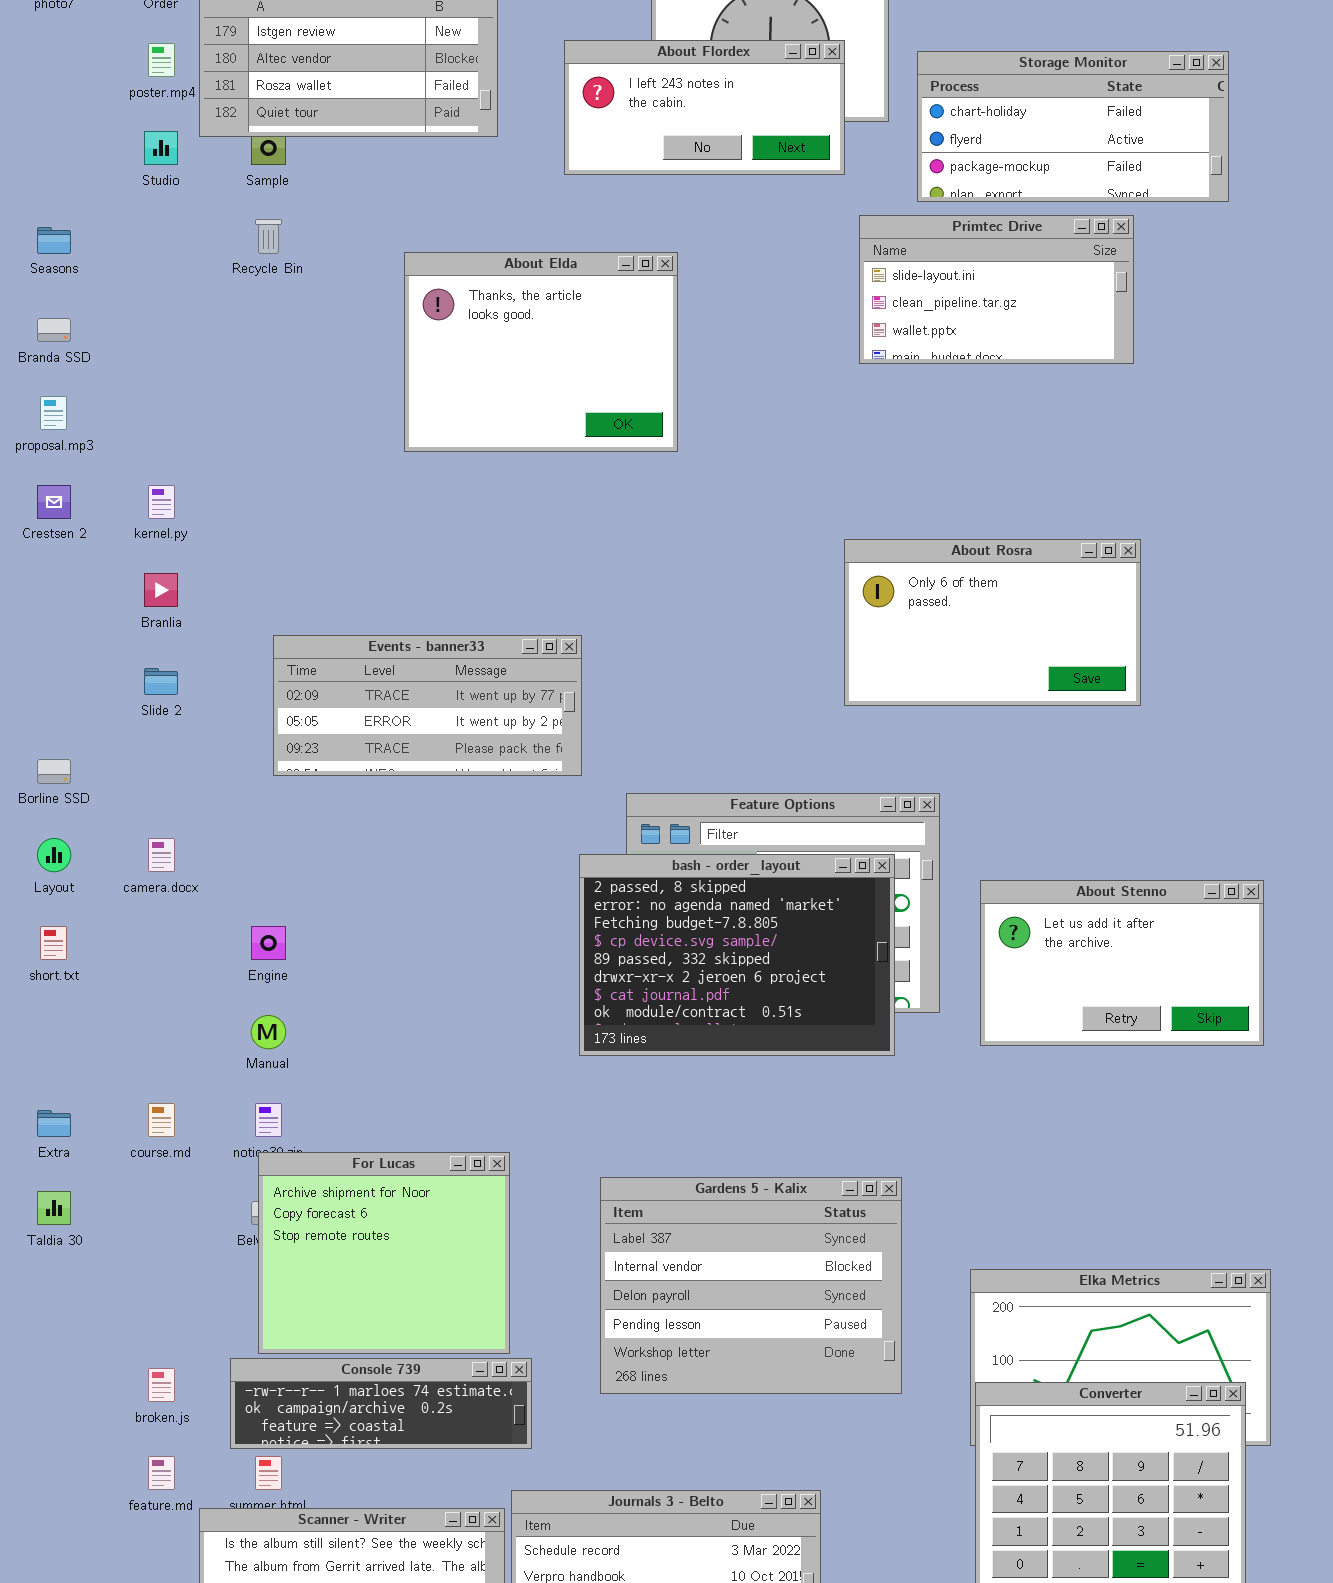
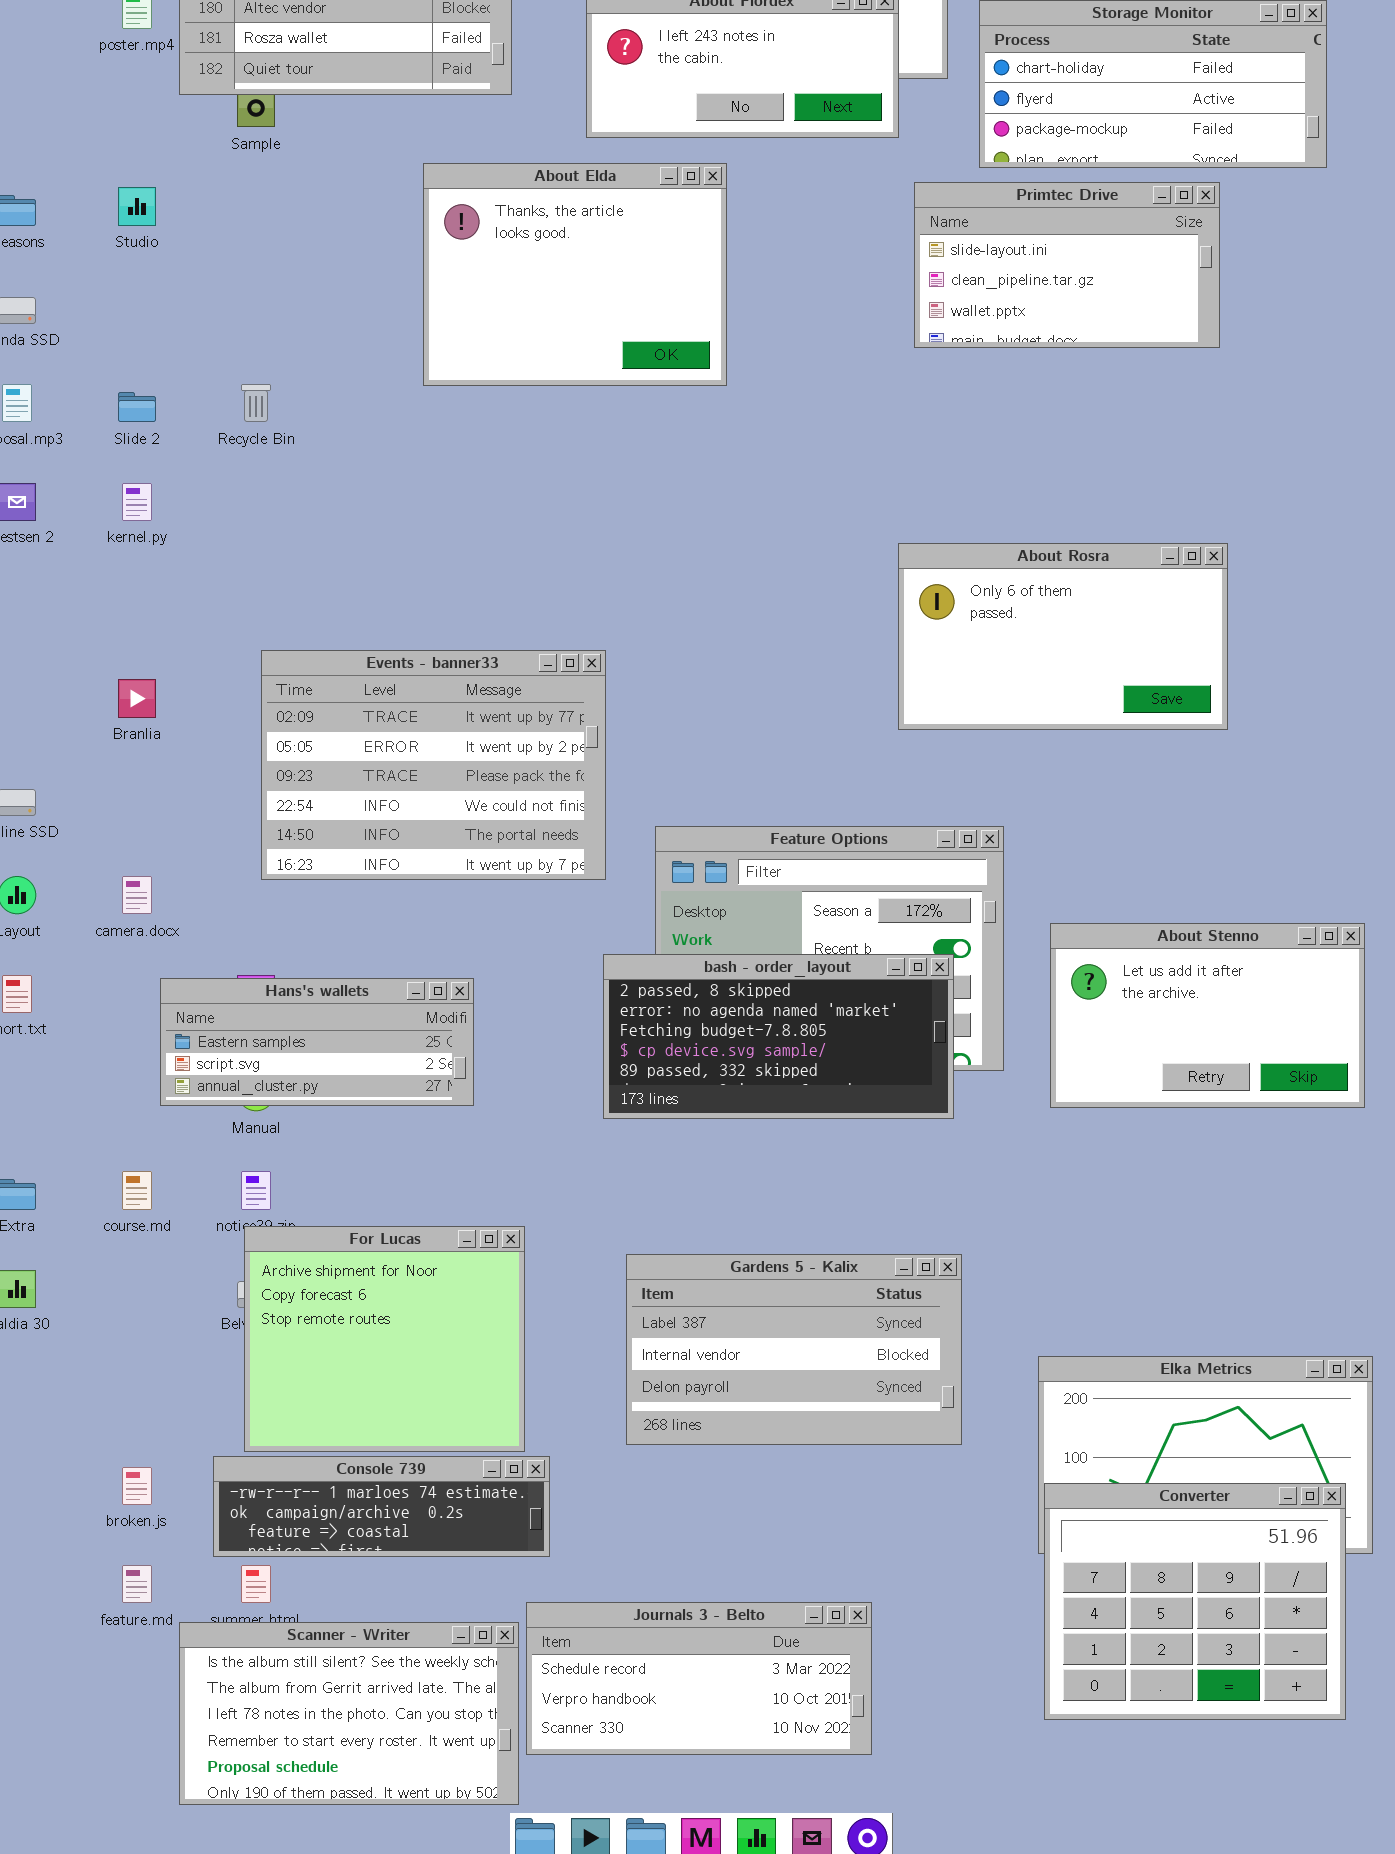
Studio: [144,131,178,165] -> [118,187,156,226], moved
Recycle Bin: [255,219,282,254] -> [241,384,271,422], moved
About Elda: [404,252,678,452] -> [423,163,727,386], moved
Branlia: [144,573,178,607] -> [118,679,156,718], moved
Events - banner33: [273,635,582,776] -> [261,650,606,880], resized
Slide 2: [144,668,178,695] -> [118,392,156,422], moved
bash - order_layout: [579,854,895,1056] -> [603,954,954,1119], resized
Hans's wallets: none -> [160,978,474,1106], opened
Gardens 5 - Kalix: [600,1177,902,1394] -> [626,1254,962,1445], resized

